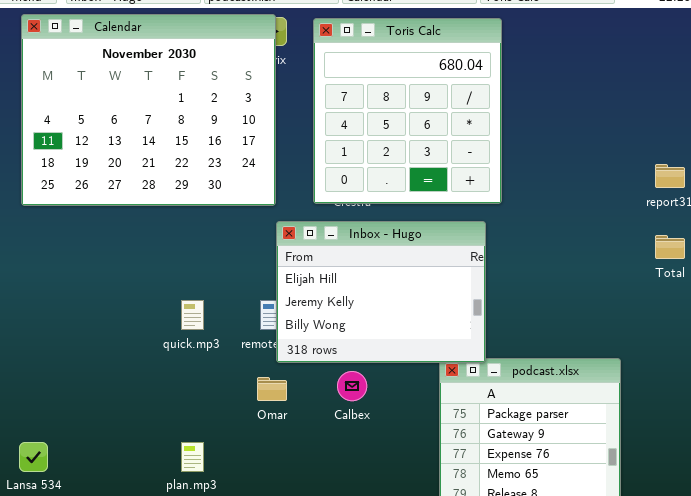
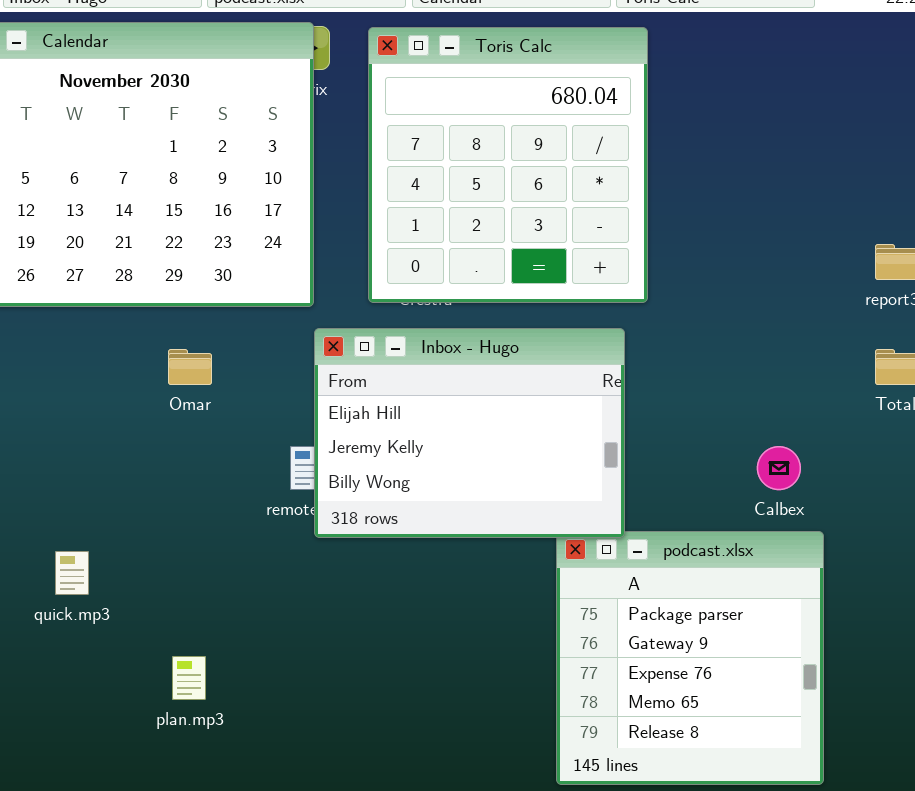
quick.mp3: [181,300,204,330] -> [55,551,89,595], moved
Calbex: [337,371,367,401] -> [757,446,801,490], moved
Omar: [257,377,287,401] -> [168,349,212,385], moved

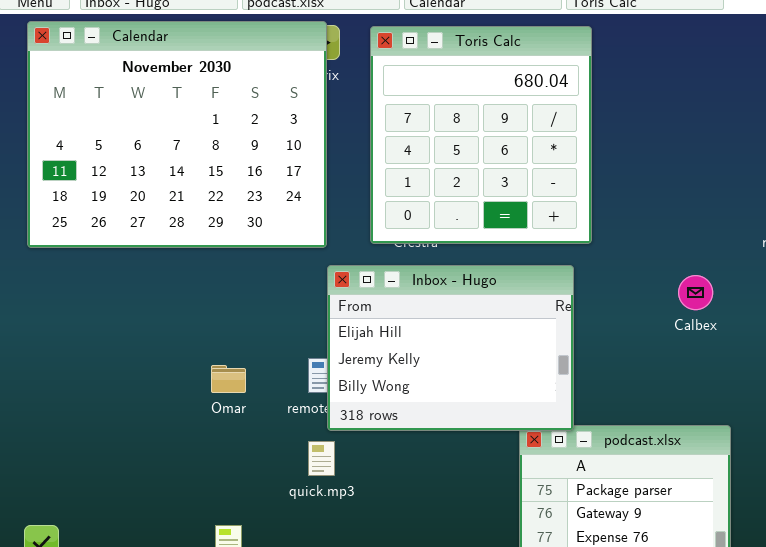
Omar: [168,349,212,385] -> [211,365,246,393], moved
Calbex: [757,446,801,490] -> [678,275,713,310], moved
quick.mp3: [55,551,89,595] -> [308,441,335,476], moved

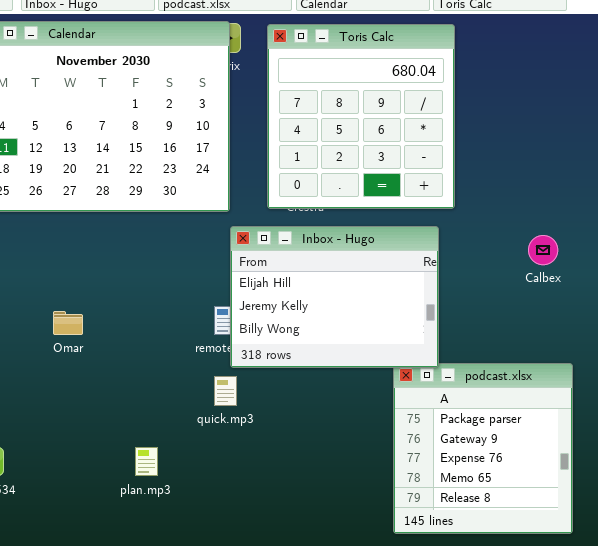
Omar: [211,365,246,393] -> [53,311,83,335], moved

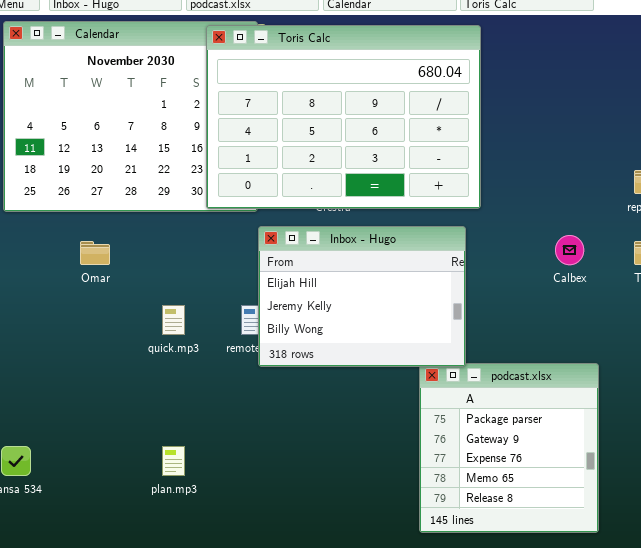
Toris Calc: [267,24,455,209] -> [206,25,481,209], resized
Omar: [53,311,83,335] -> [80,241,110,265], moved
quick.mp3: [214,376,237,406] -> [162,305,185,335], moved

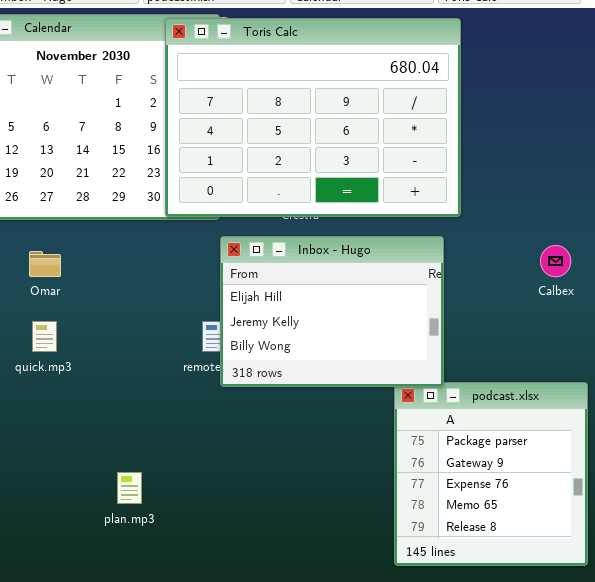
quick.mp3: [162,305,185,335] -> [32,321,57,352], moved

